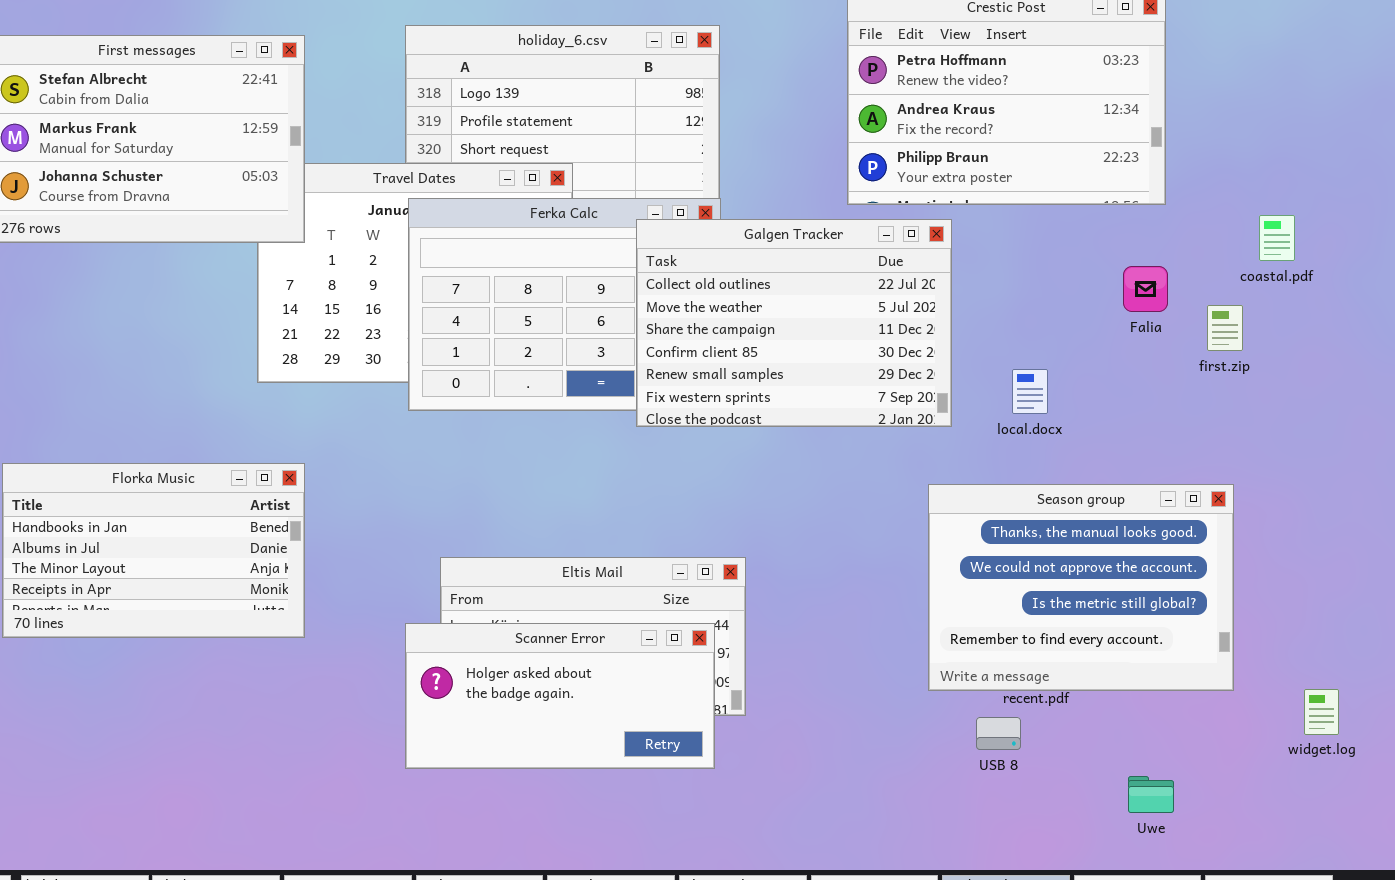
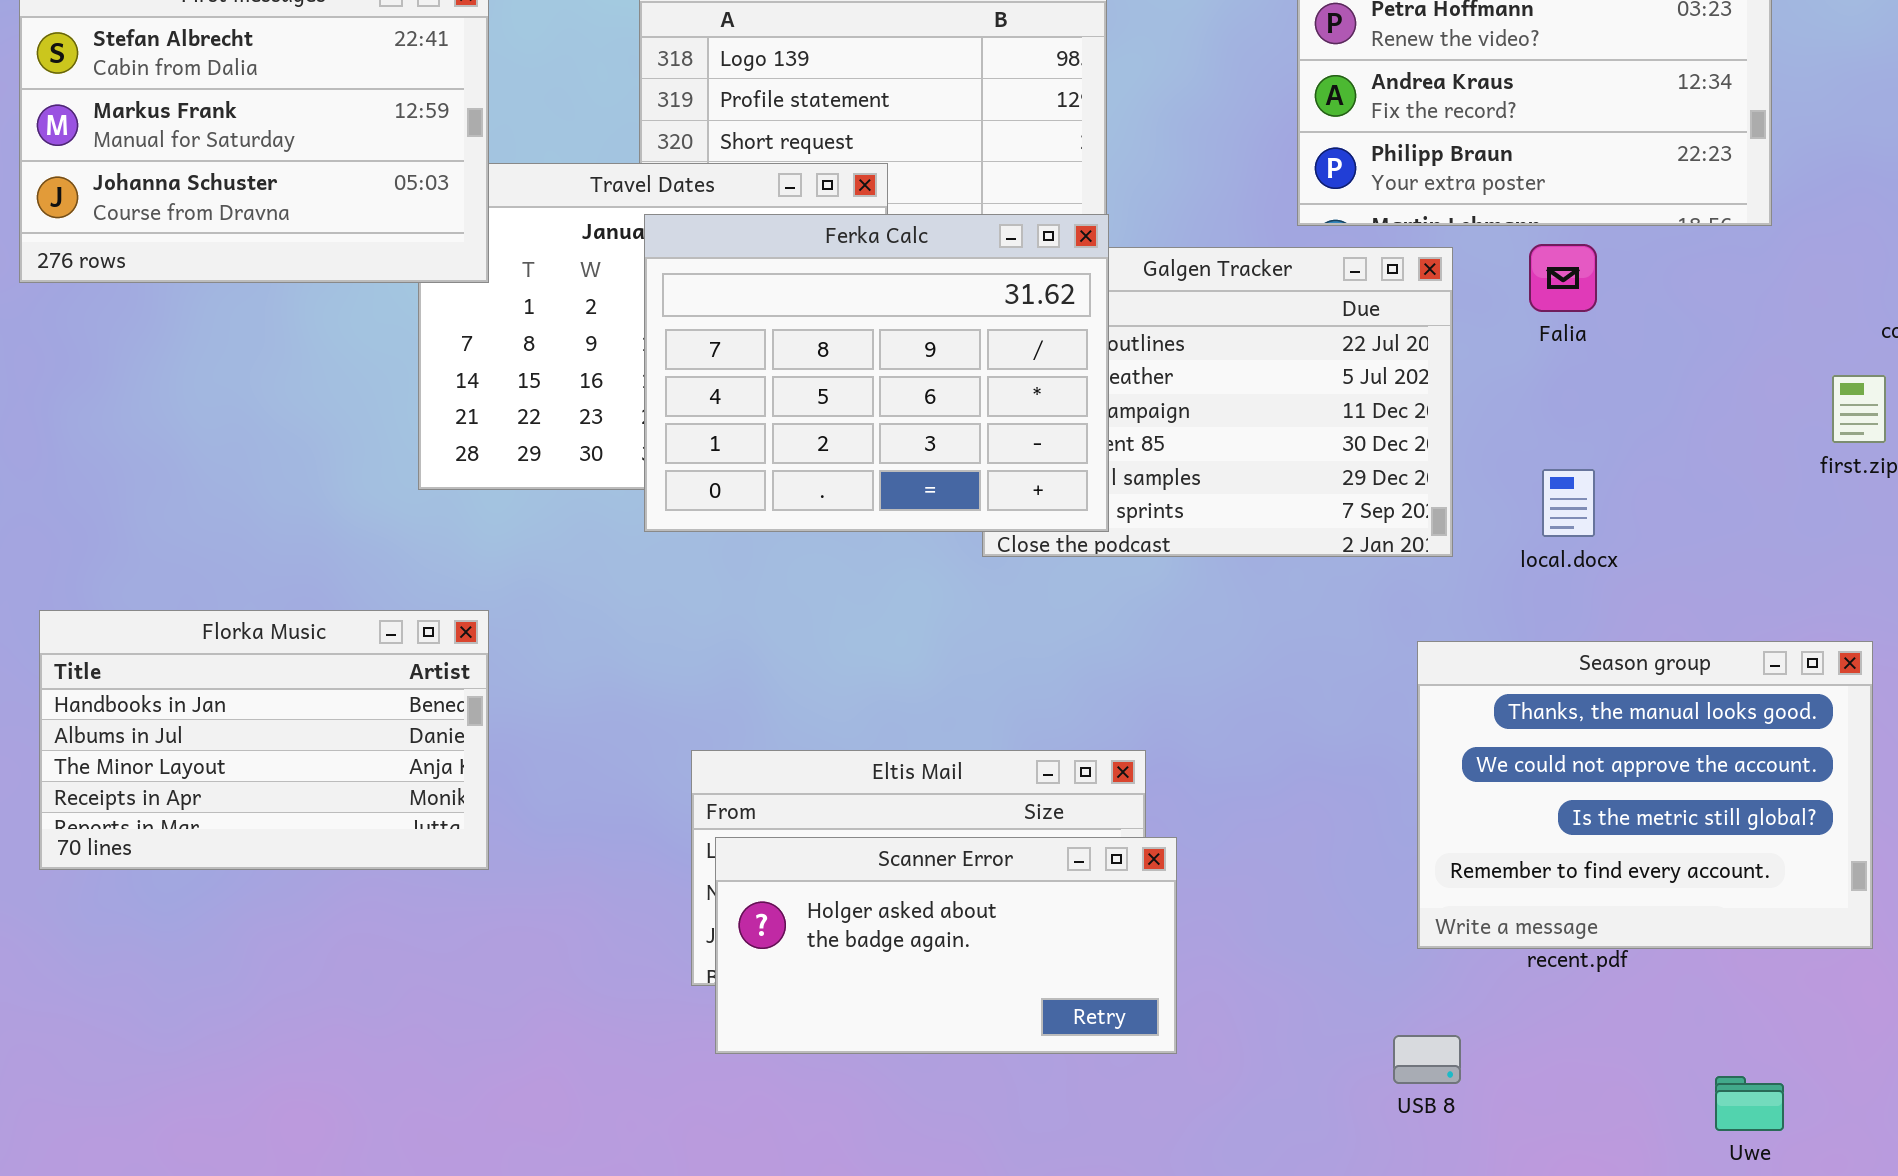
Ferka Calc: [408,198,721,411] -> [644,214,1109,532], raised
Falia: [1123,266,1168,312] -> [1529,244,1597,312], moved
Scanner Error: [405,623,715,769] -> [715,837,1177,1054], moved
USB 8: [976,717,1021,750] -> [1393,1035,1461,1084], moved

